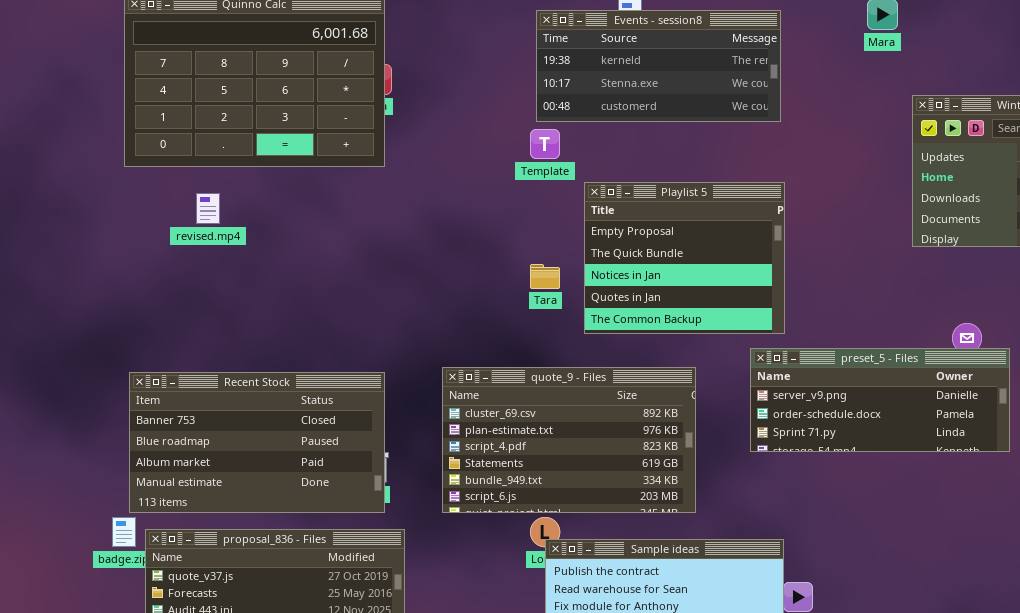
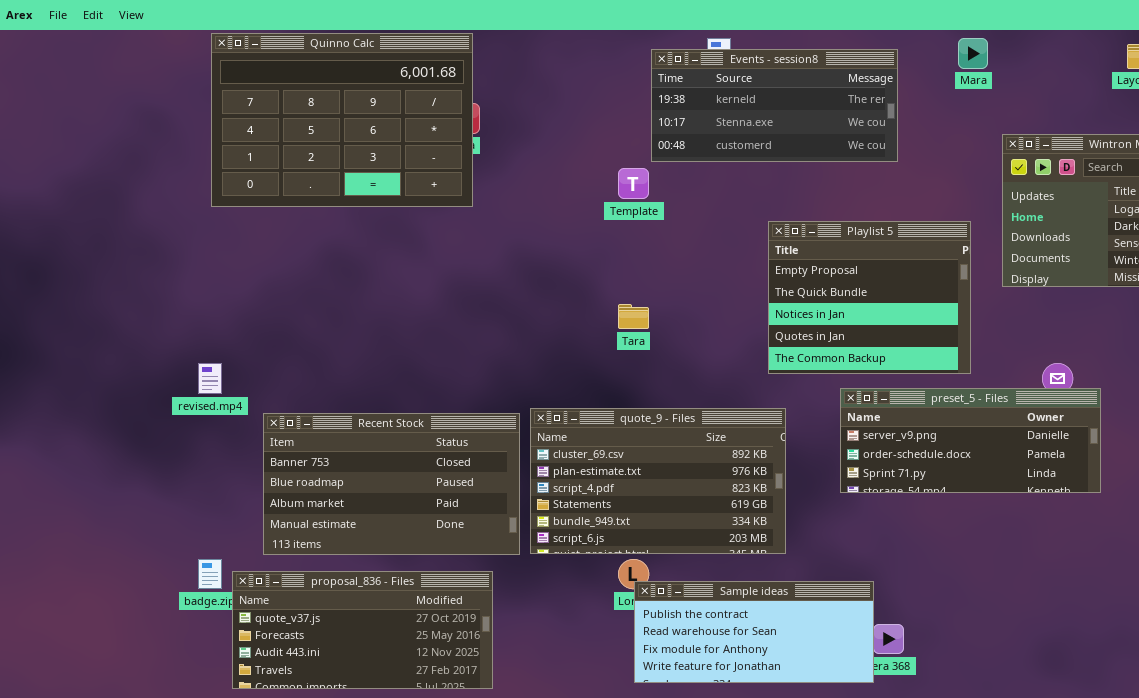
Events - session8: [536,10,781,122] -> [651,49,898,162], moved
Playlist 5: [584,182,785,334] -> [768,221,971,374], moved
revised.mp4: [196,193,220,224] -> [198,363,222,394], moved
Recent Stock: [129,372,385,513] -> [263,413,520,555], moved

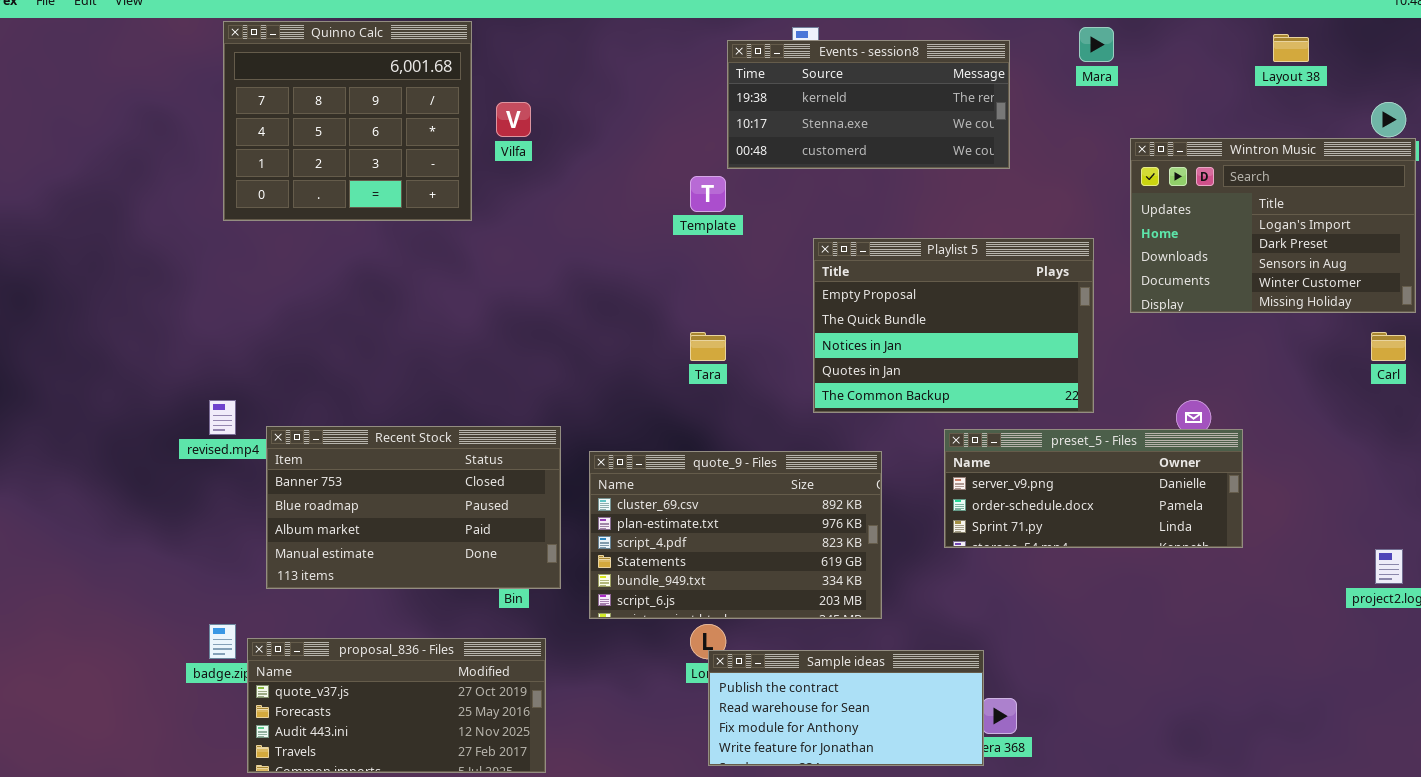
Quinno Calc: [211,33,473,207] -> [223,21,472,221], resized
Playlist 5: [768,221,971,374] -> [813,238,1094,413], resized
Recent Stock: [263,413,520,555] -> [266,426,561,589], moved

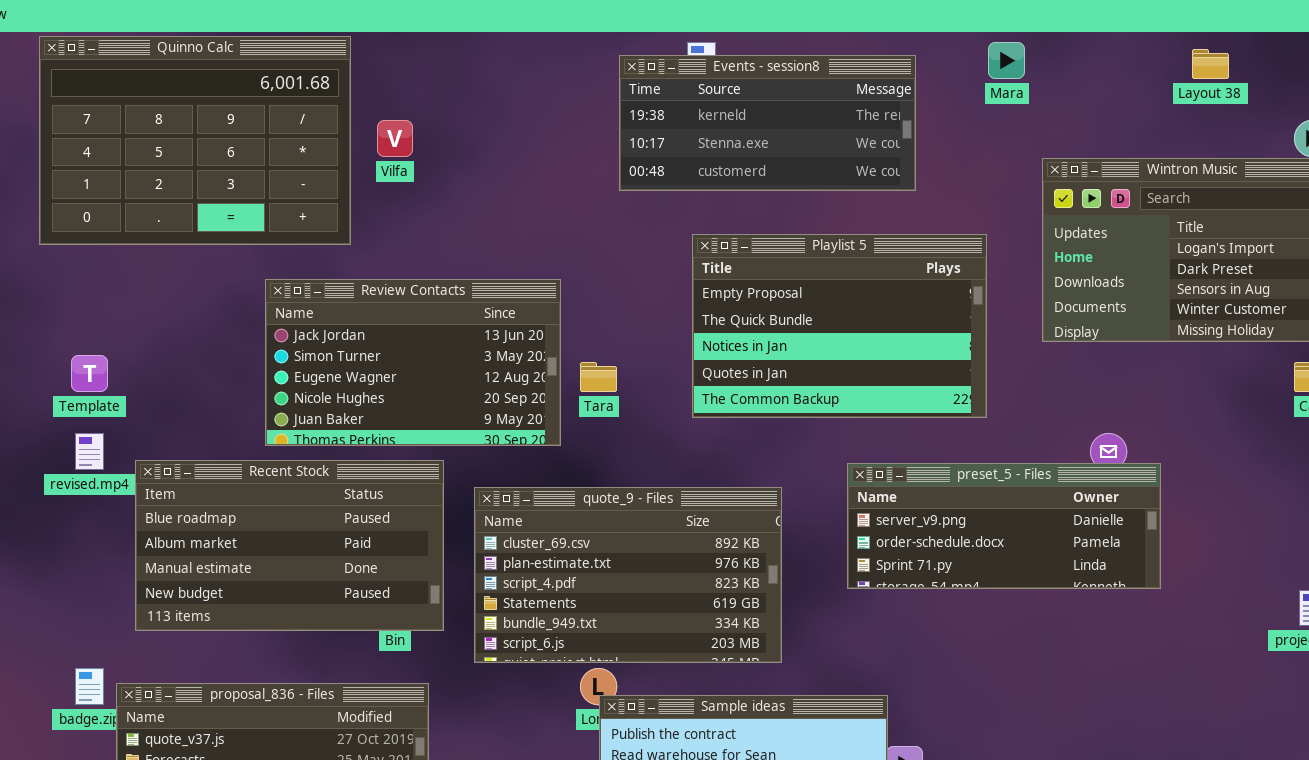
Quinno Calc: [223,21,472,221] -> [39,36,351,245], resized
Template: [690,176,726,212] -> [71,355,108,392], moved
Playlist 5: [813,238,1094,413] -> [692,234,987,418], moved
Review Contacts: none -> [265,279,561,446], opened
Recent Stock: [266,426,561,589] -> [135,460,444,631], scrolled down 1 row

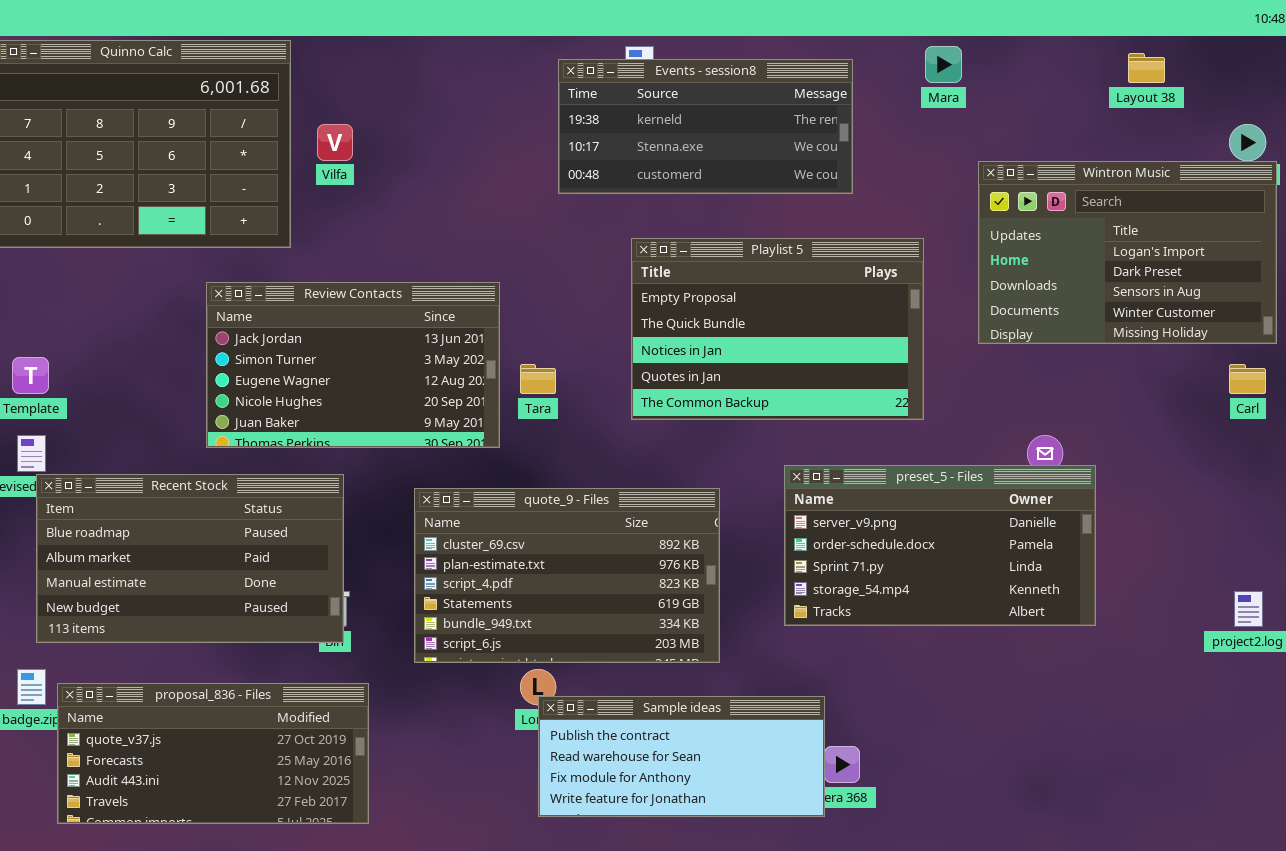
Recent Stock: [135,460,444,631] -> [36,474,344,643], moved
preset_5 - Files: [847,463,1161,589] -> [784,465,1096,626], resized

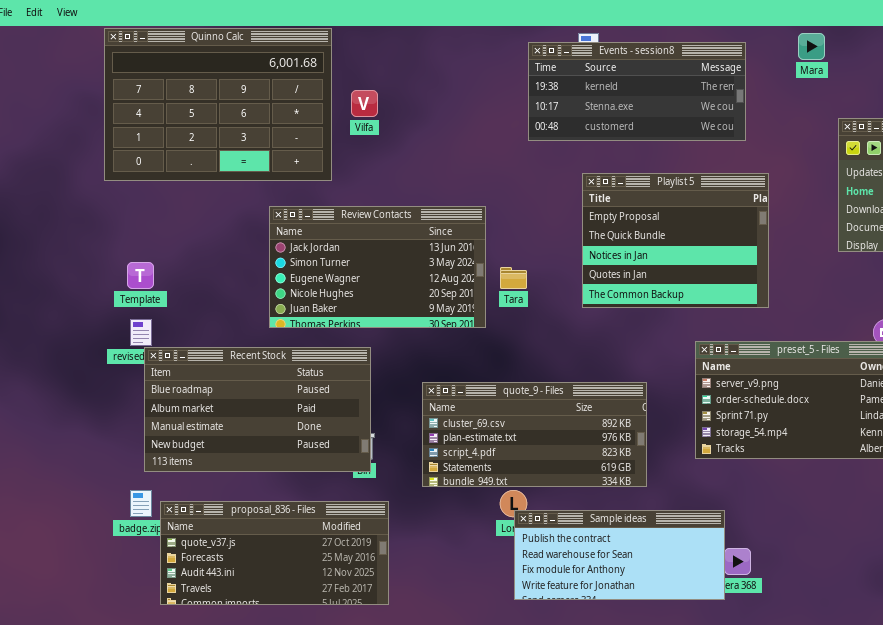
Playlist 5: [631,238,924,420] -> [582,173,769,308], resized
quote_9 - Files: [414,488,720,663] -> [422,382,647,487], resized

